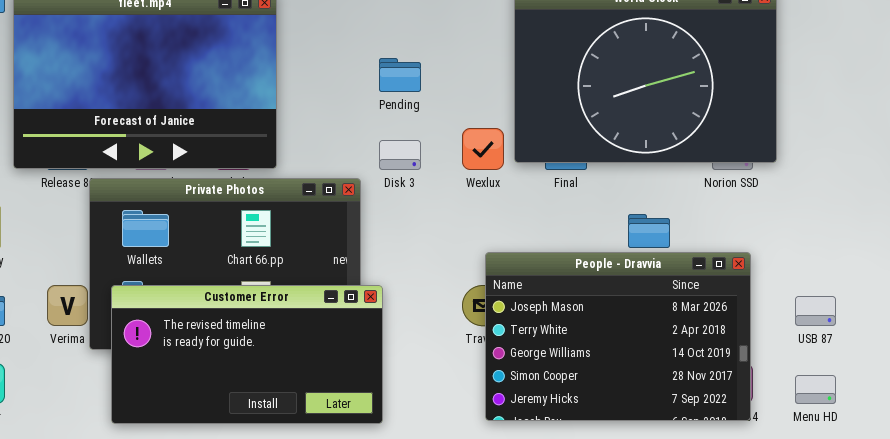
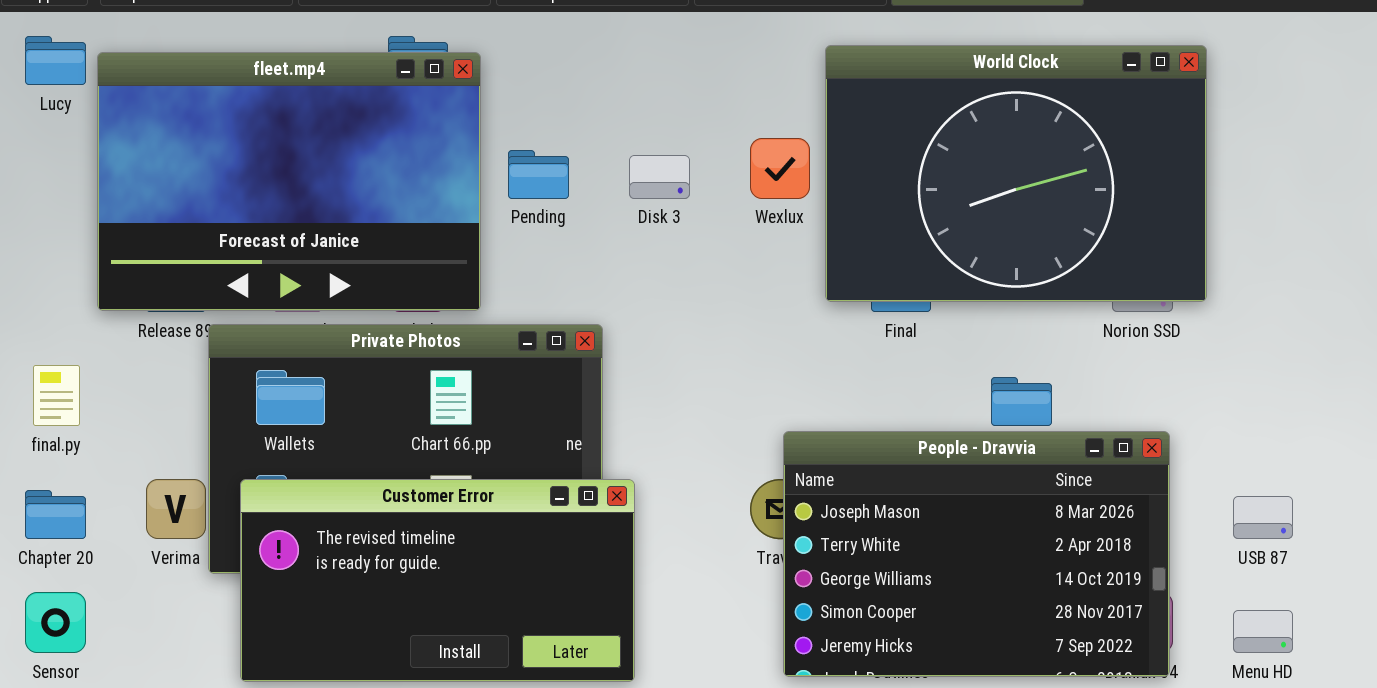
Pending: [379,58,421,92] -> [508,150,569,199], moved
Wexlux: [462,128,504,170] -> [750,138,810,199], moved
Disk 3: [379,140,421,170] -> [629,155,690,199], moved

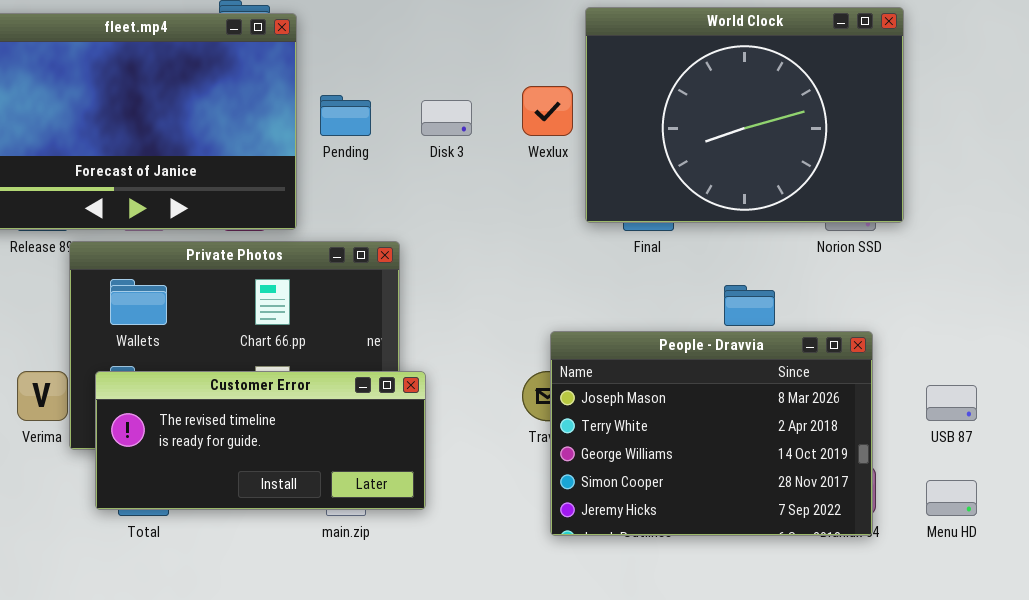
Customer Error: [240,479,635,682] -> [95,371,426,510], resized

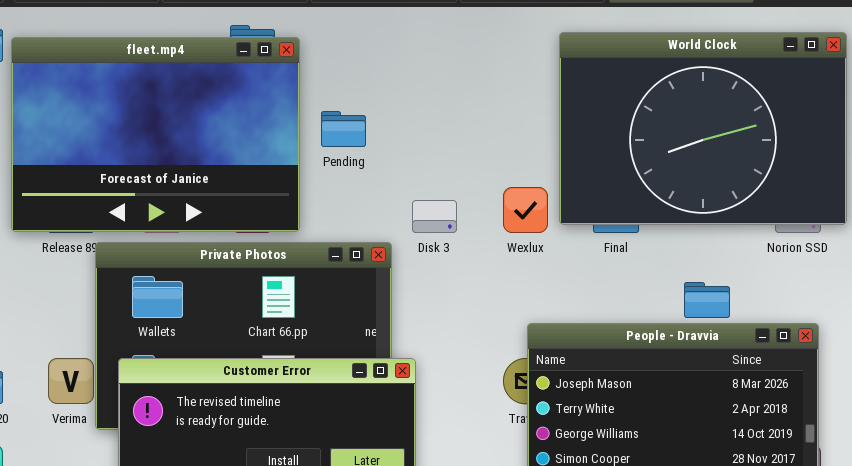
Wexlux: [522,86,573,136] -> [503,187,548,233], moved
Disk 3: [421,100,472,136] -> [412,200,457,233], moved

